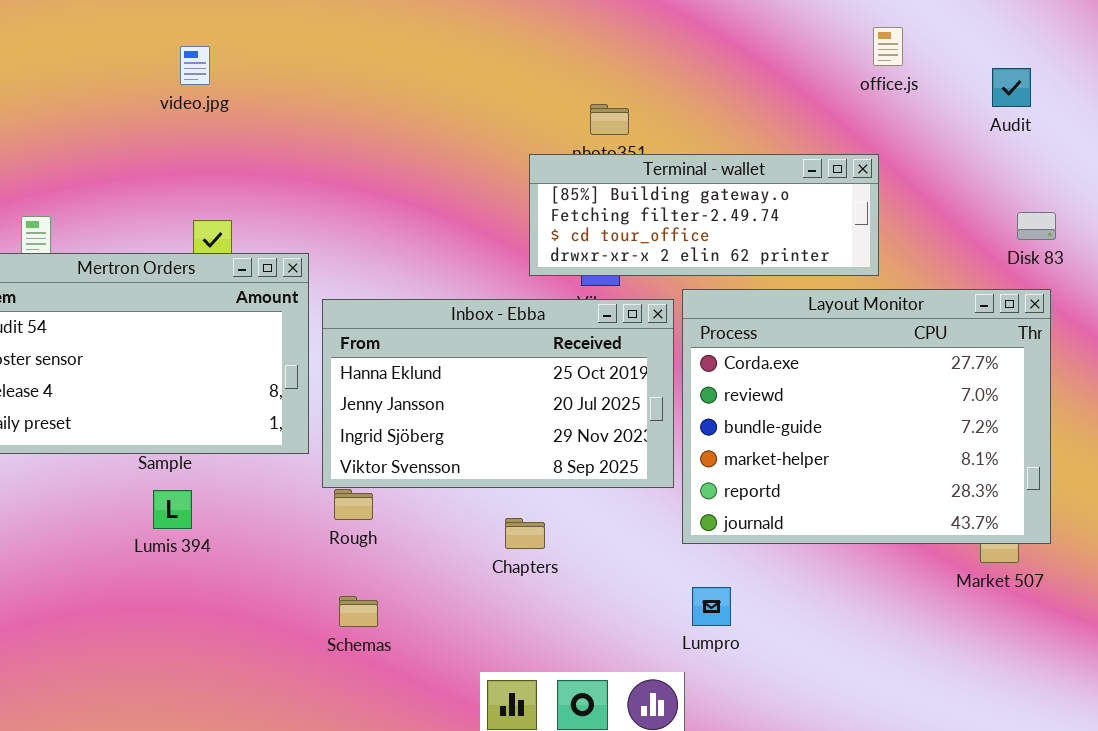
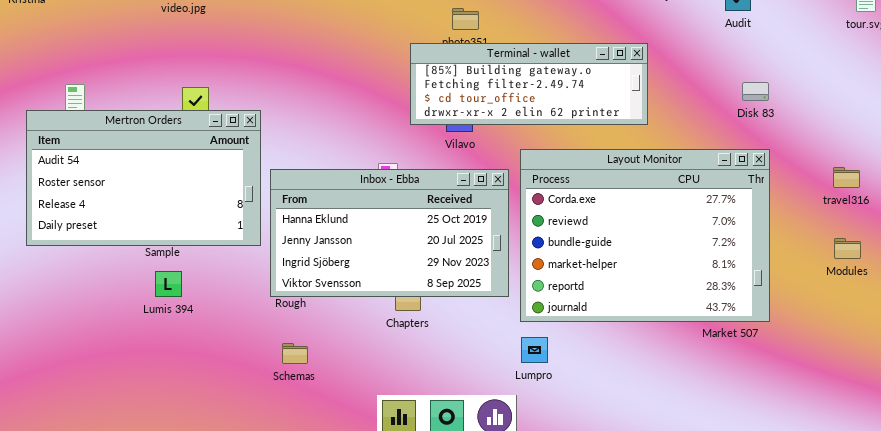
Layout Monitor: [682,289,1051,544] -> [520,149,770,322], moved
Inbox - Ebba: [322,299,674,488] -> [270,169,509,297], moved

